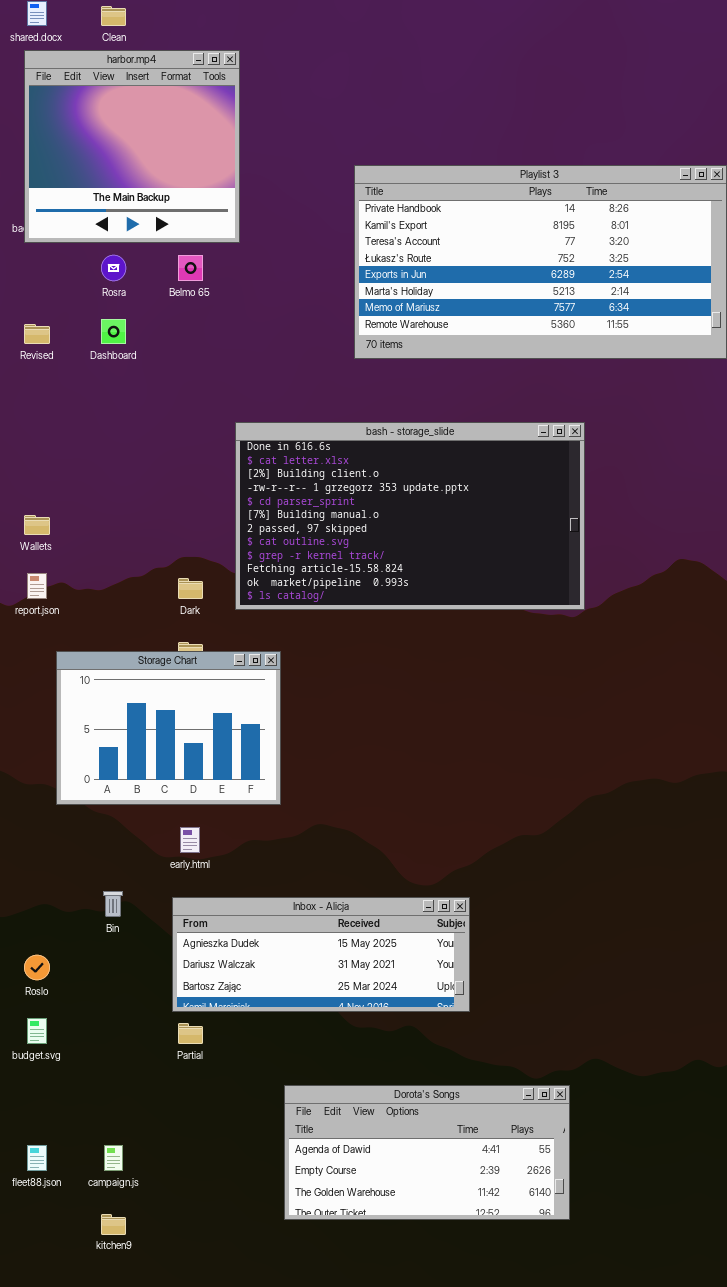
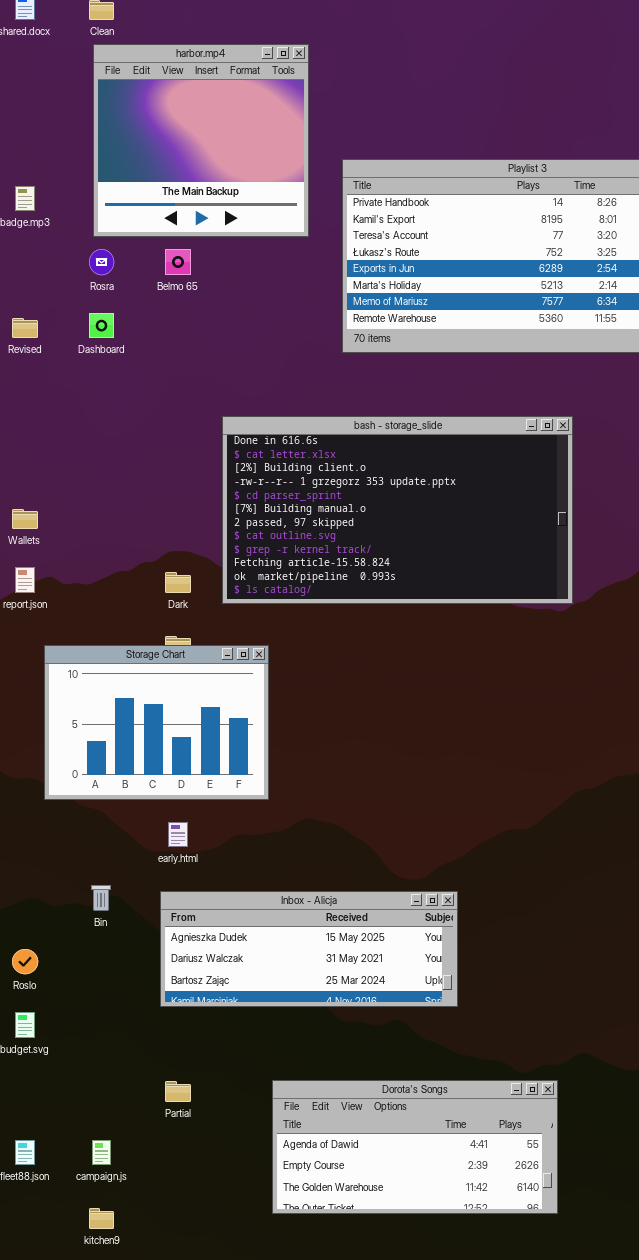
harbor.mp4: [24,50,240,243] -> [93,44,309,237], moved
Partial: [178,1023,203,1044] -> [165,1081,191,1102], moved

